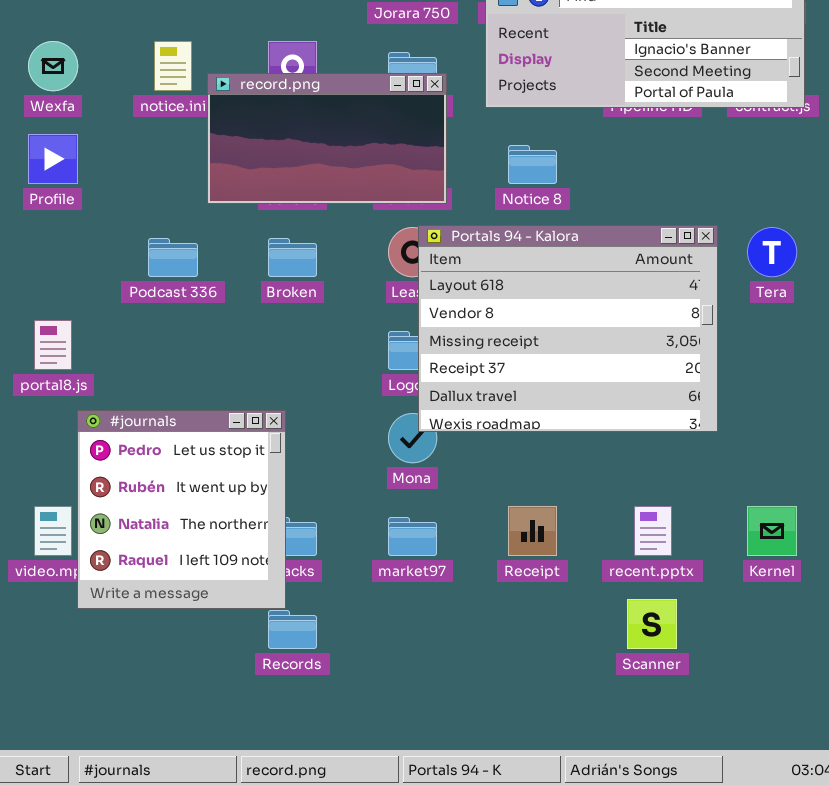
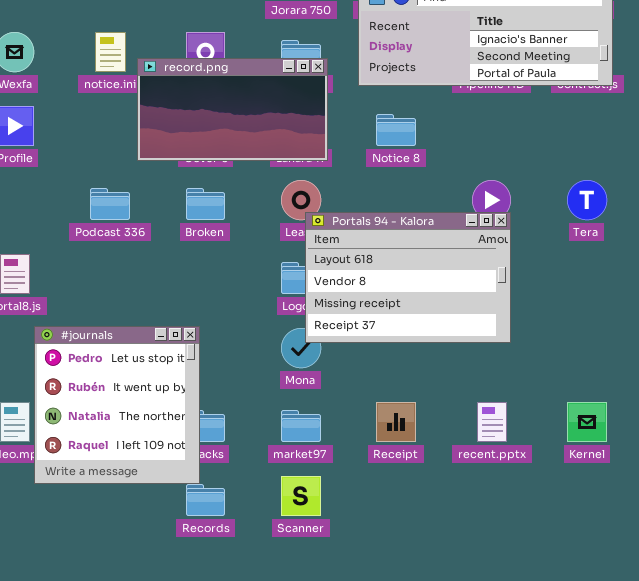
Portals 94 - Kalora: [418,225,718,432] -> [305,212,511,343], resized
Scanner: [627,599,677,649] -> [281,476,321,516], moved

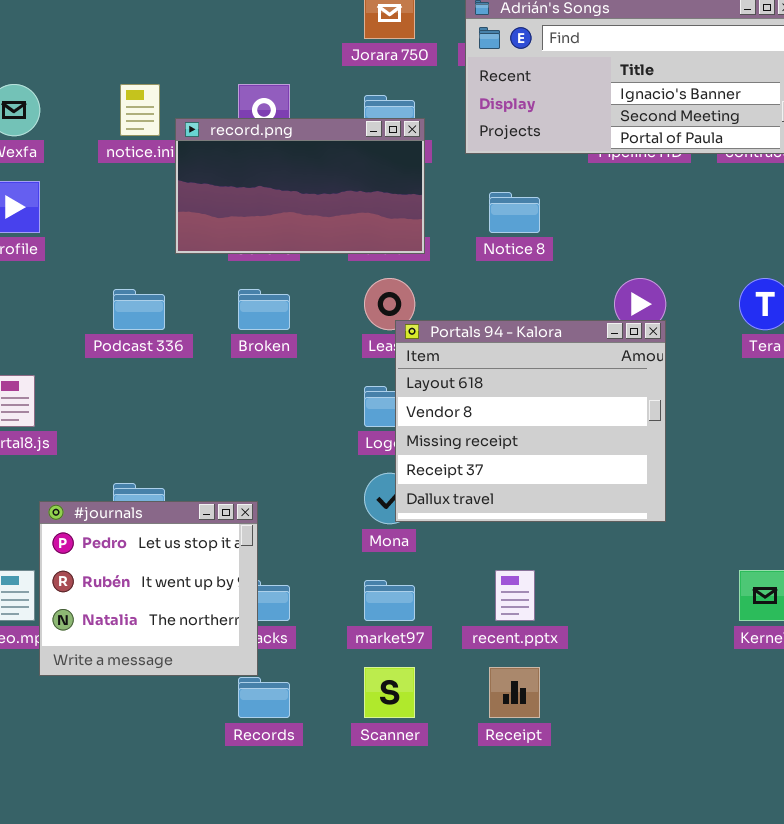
Portals 94 - Kalora: [305,212,511,343] -> [395,320,666,522], resized
#journals: [34,326,200,484] -> [39,501,258,676], resized
Receipt: [376,402,416,442] -> [489,667,540,718], moved
recent.pptx: [477,402,507,442] -> [495,570,535,621], moved

